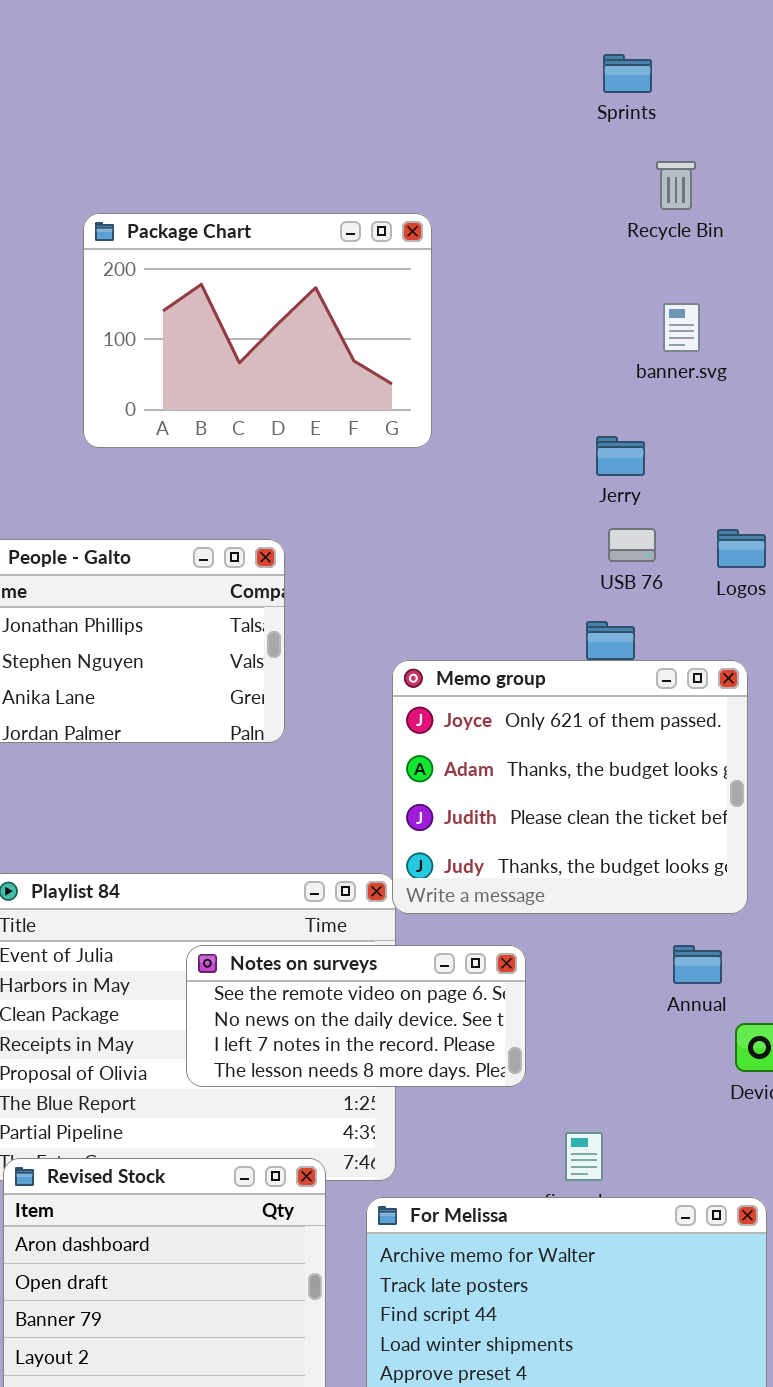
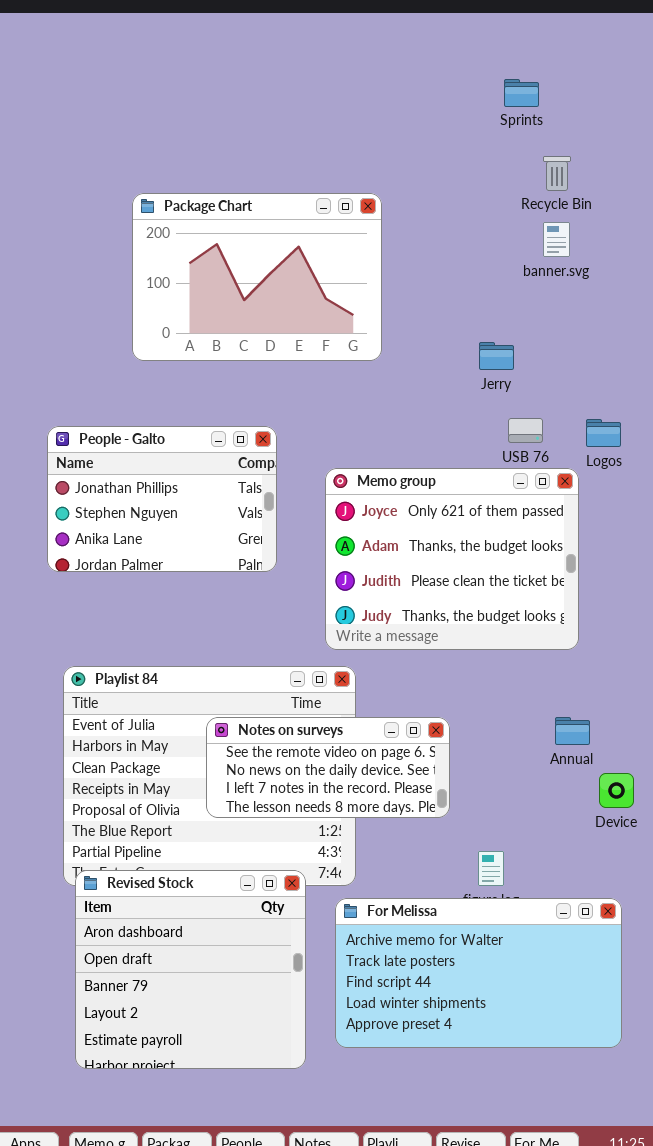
banner.svg: [663,303,700,352] -> [543,222,570,257], moved
Jerry: [596,436,645,476] -> [479,342,514,370], moved
Memo group: [392,660,748,914] -> [325,468,579,650], moved

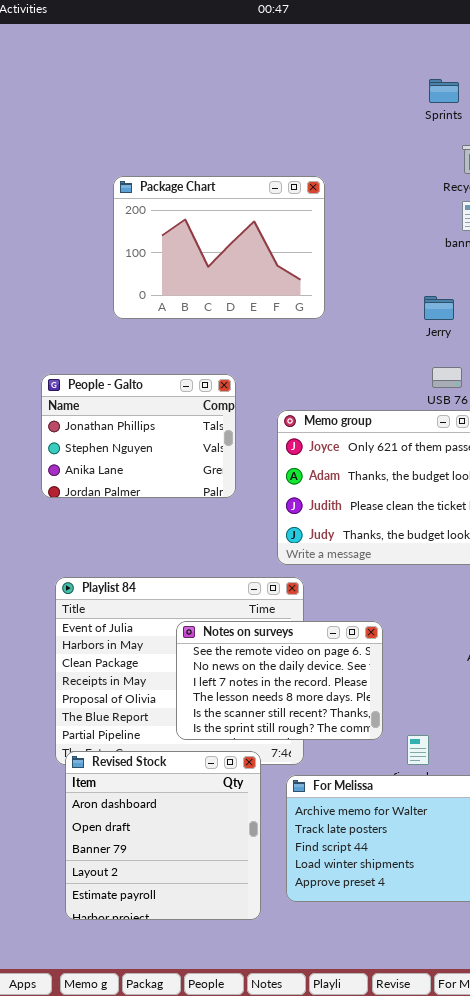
Jerry: [479,342,514,370] -> [424,296,454,320], moved
Notes on surveys: [206,717,450,818] -> [176,621,383,740], resized

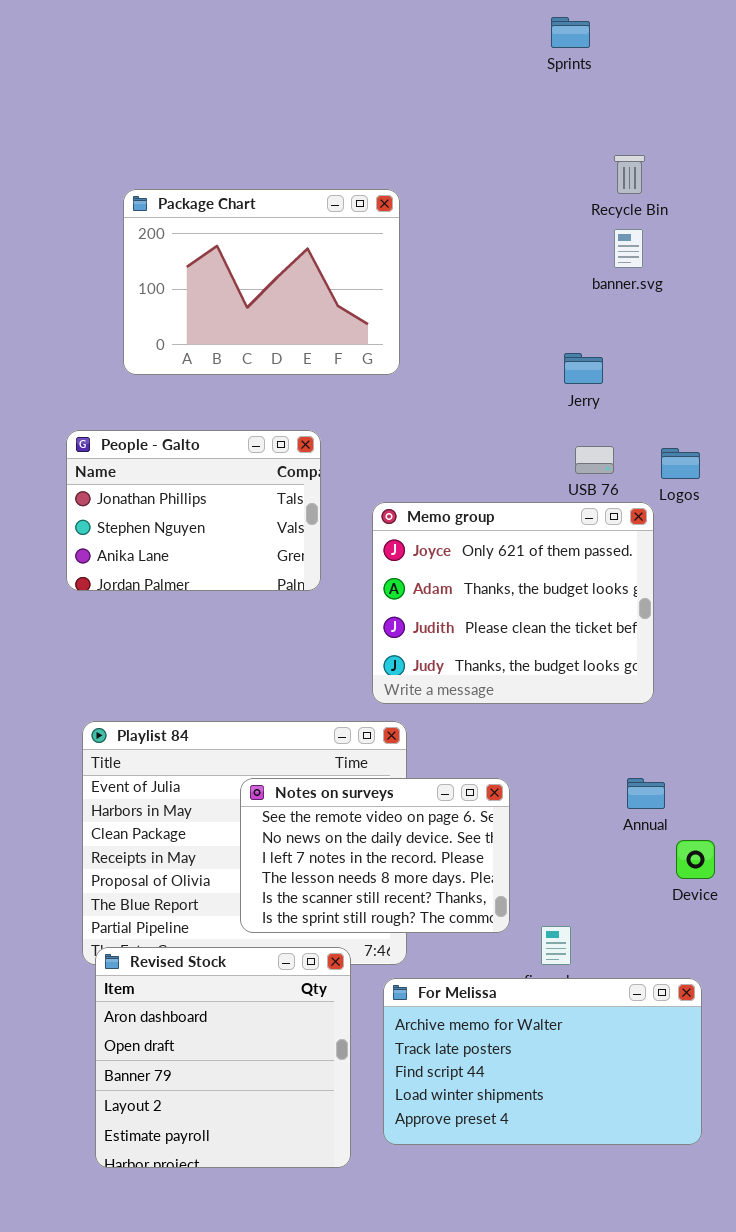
Sprints: [429,79,459,103] -> [551,17,590,48], moved
Package Chart: [113,176,325,319] -> [123,189,400,375], moved
People - Galto: [41,374,236,498] -> [66,430,321,591], moved

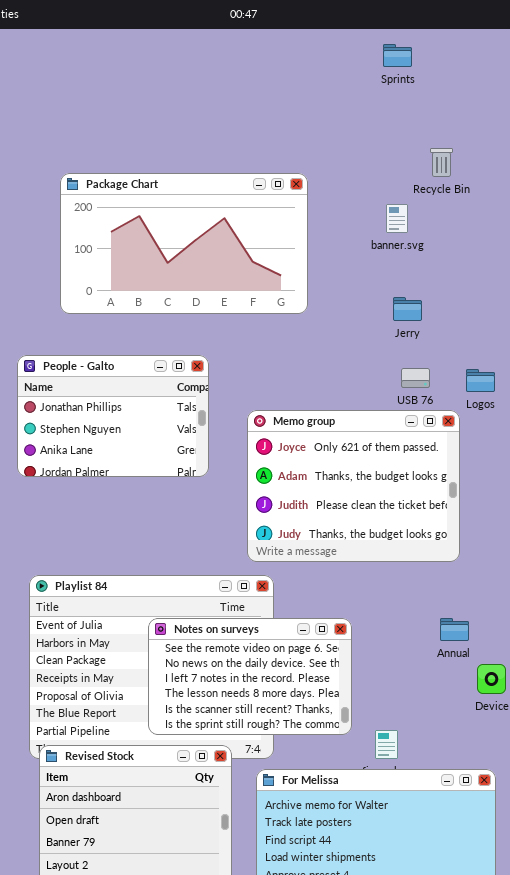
Package Chart: [123,189,400,375] -> [60,173,308,314], resized
banner.svg: [614,229,643,268] -> [386,204,408,233], moved

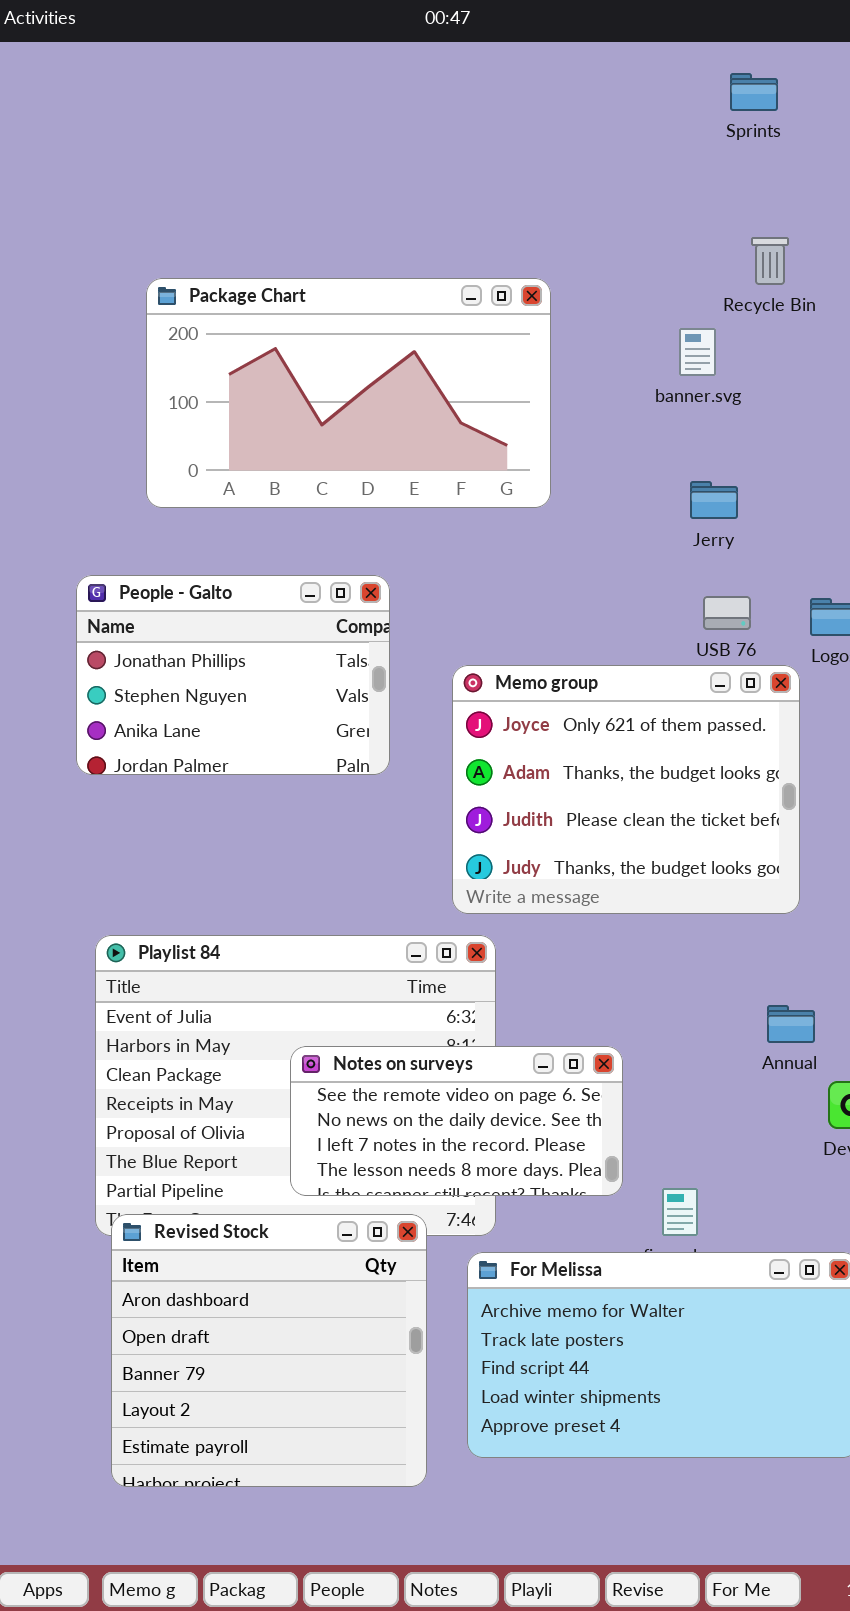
Sprints: [383,44,412,67] -> [730,73,778,111], moved
Notes on surveys: [148,618,352,735] -> [290,1046,623,1196], resized

